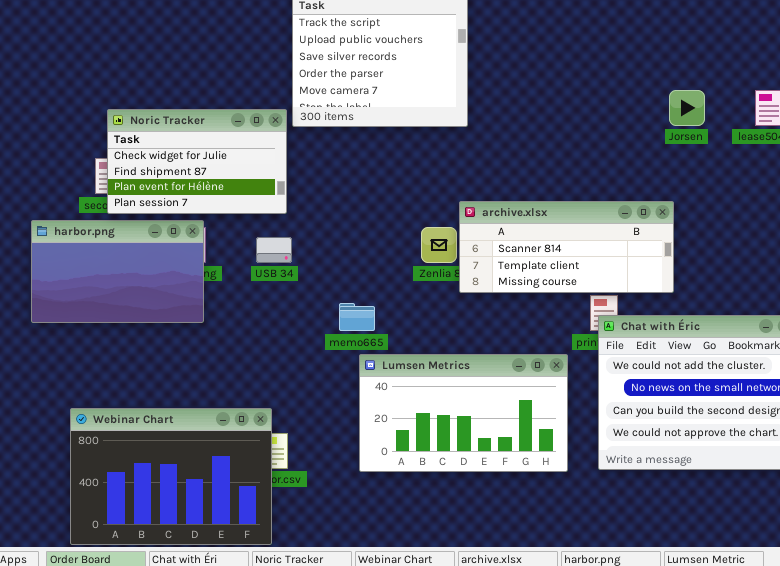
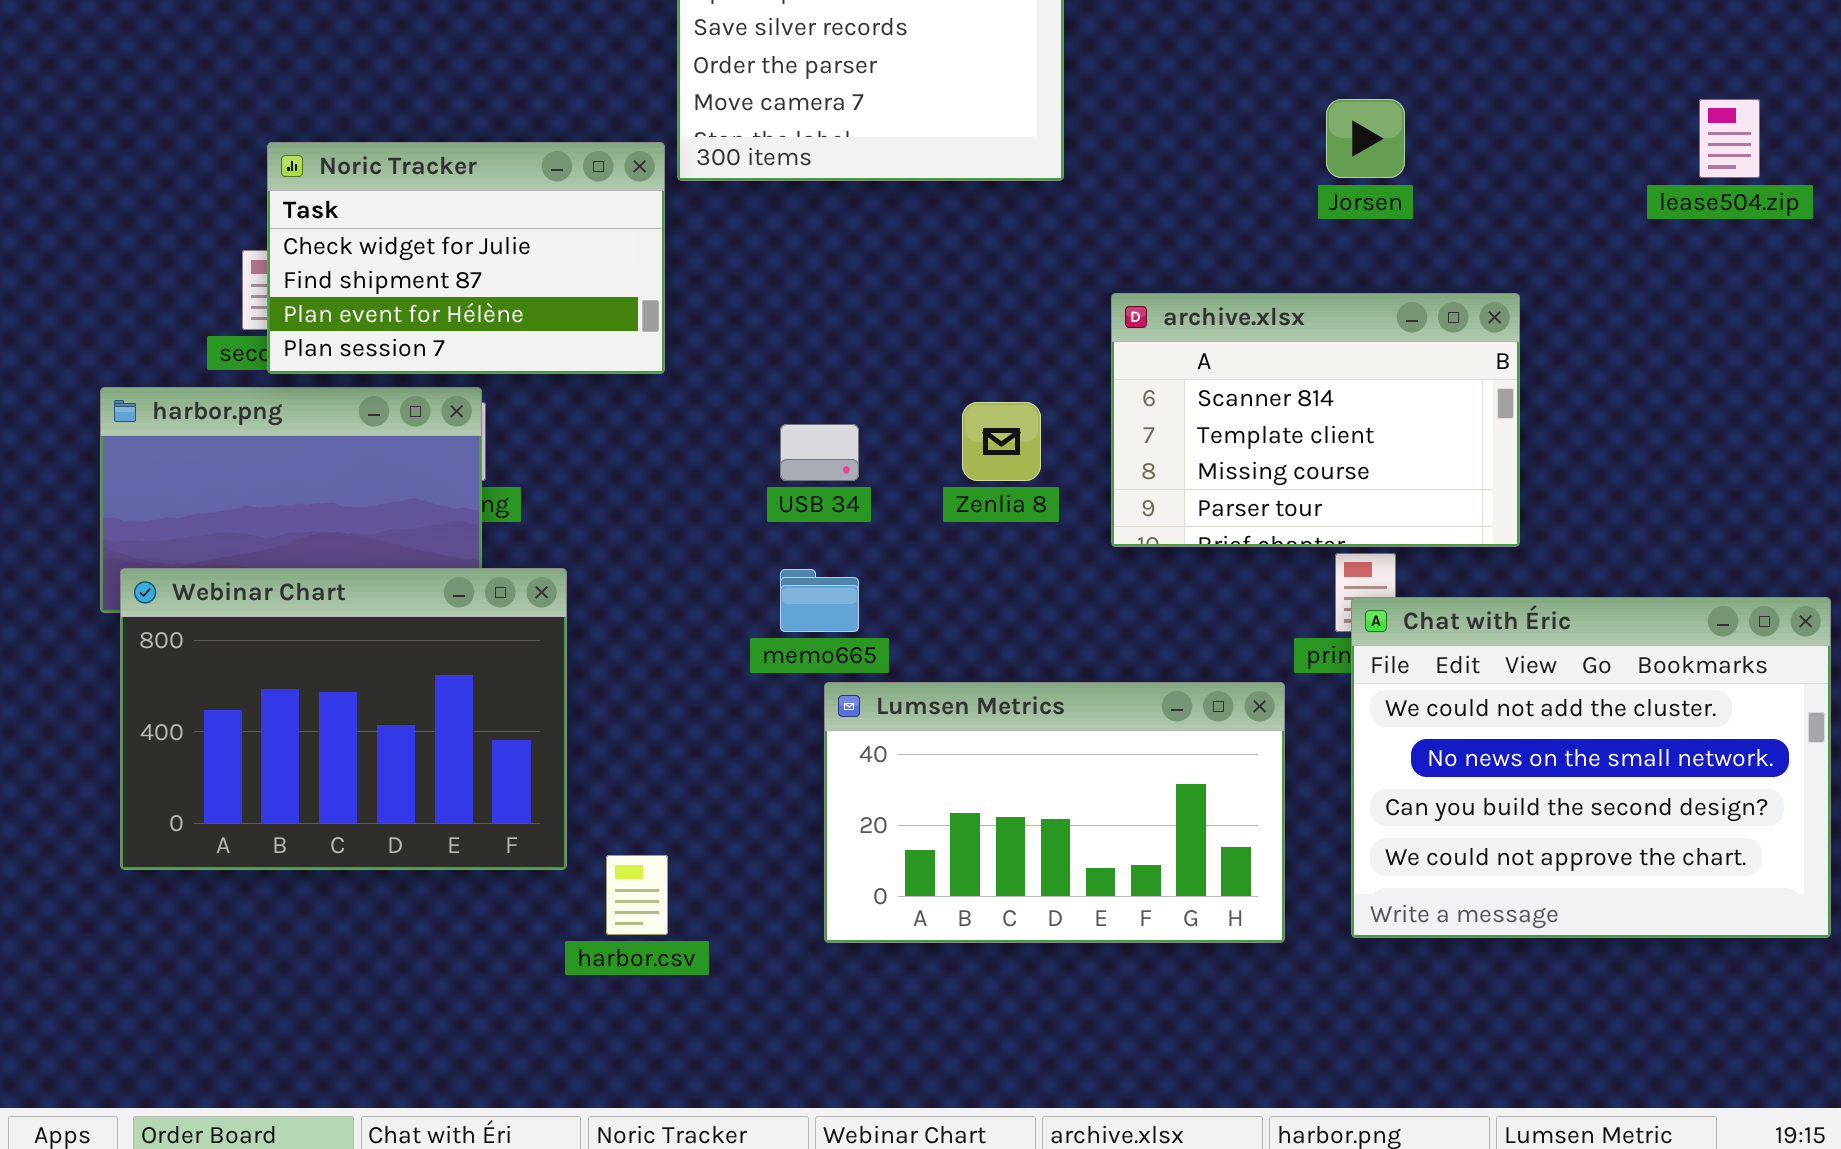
Jorsen: [669,90,705,126] -> [1326,99,1405,178], moved
archive.xlsx: [459,201,674,293] -> [1111,293,1520,547], resized
USB 34: [256,237,292,263] -> [780,424,859,481], moved
Webinar Chart: [70,408,272,545] -> [120,568,567,870], moved

